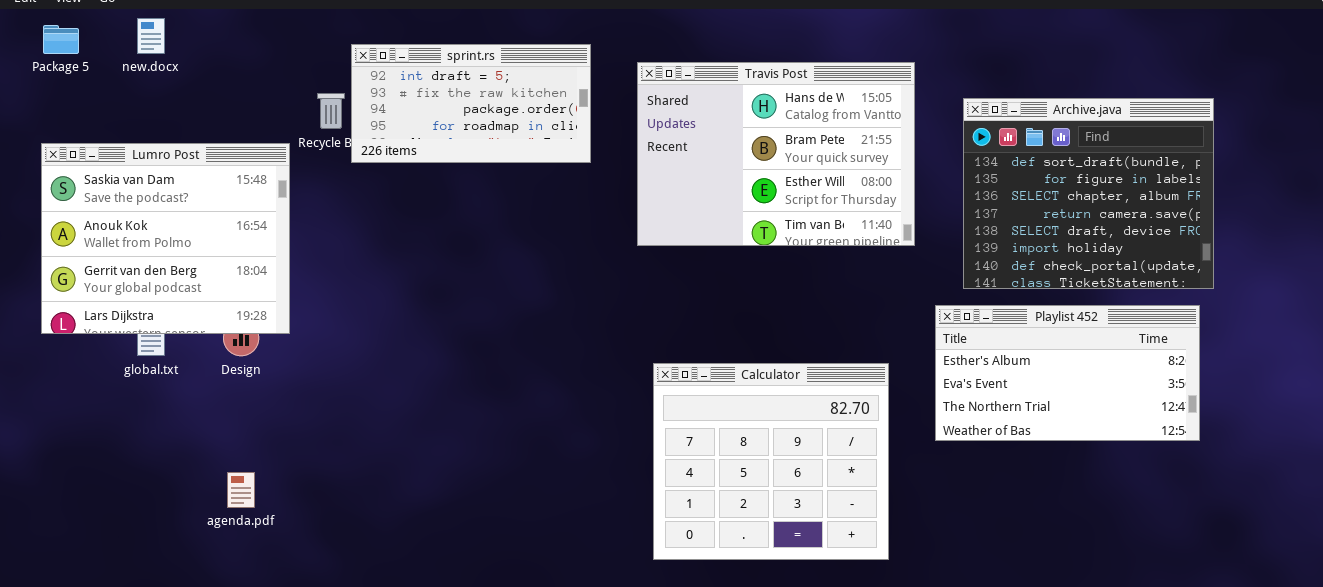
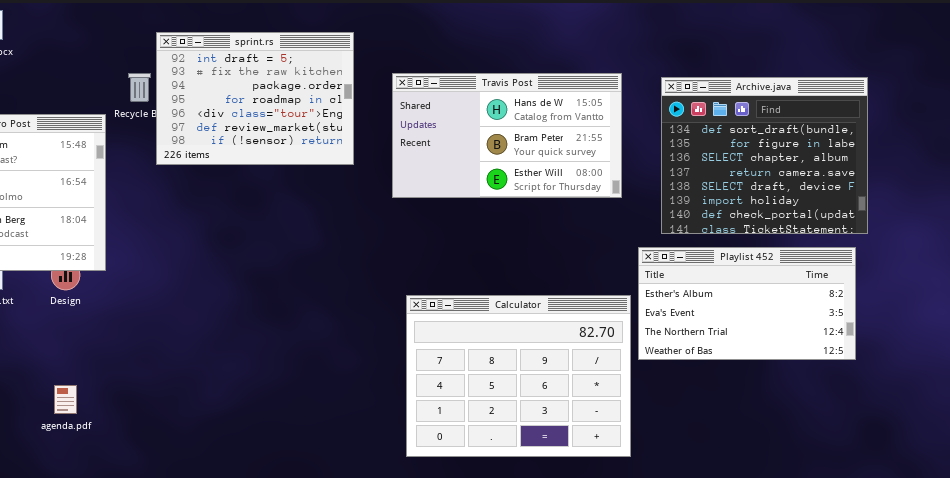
sprint.rs: [351,44,591,163] -> [156,32,354,165], resized
Travis Post: [637,62,915,246] -> [392,73,622,198], resized
Calculator: [653,363,889,560] -> [406,295,631,457], resized

